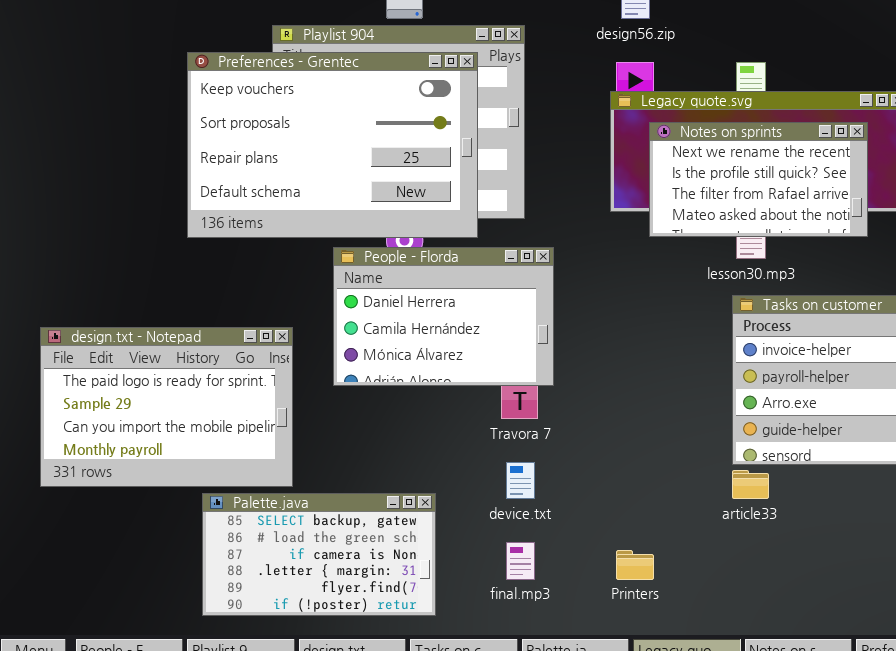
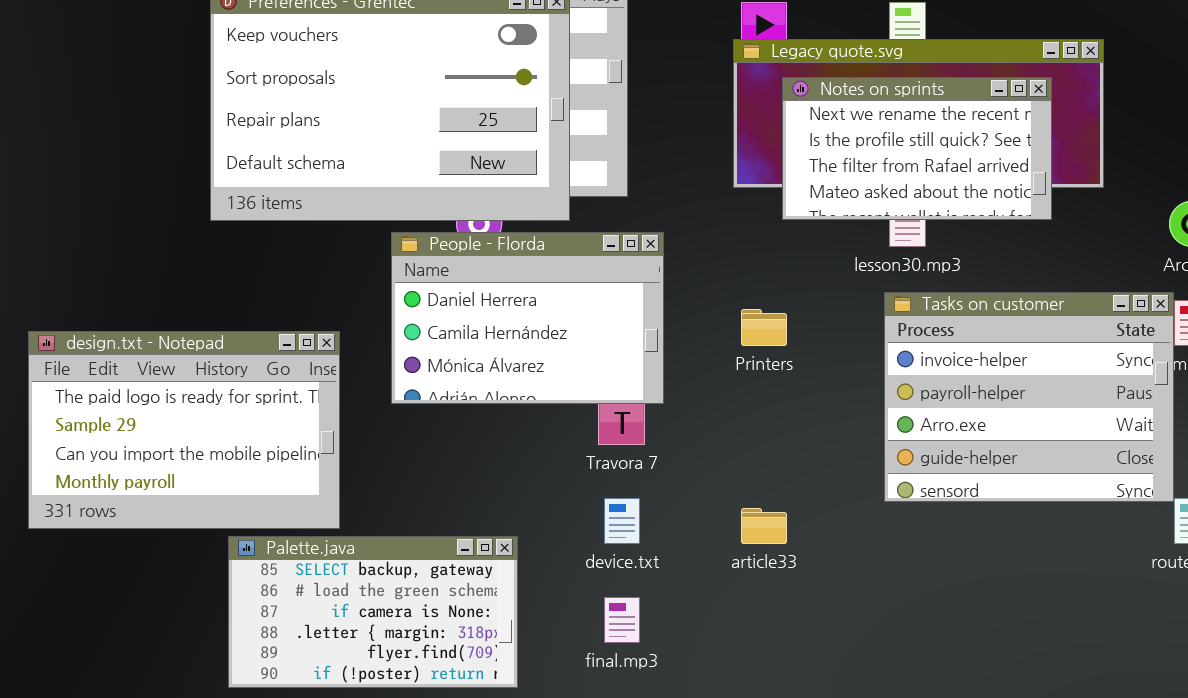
article33: [732,470,769,499] -> [741,508,787,544], moved
Printers: [616,550,654,580] -> [741,309,787,346], moved

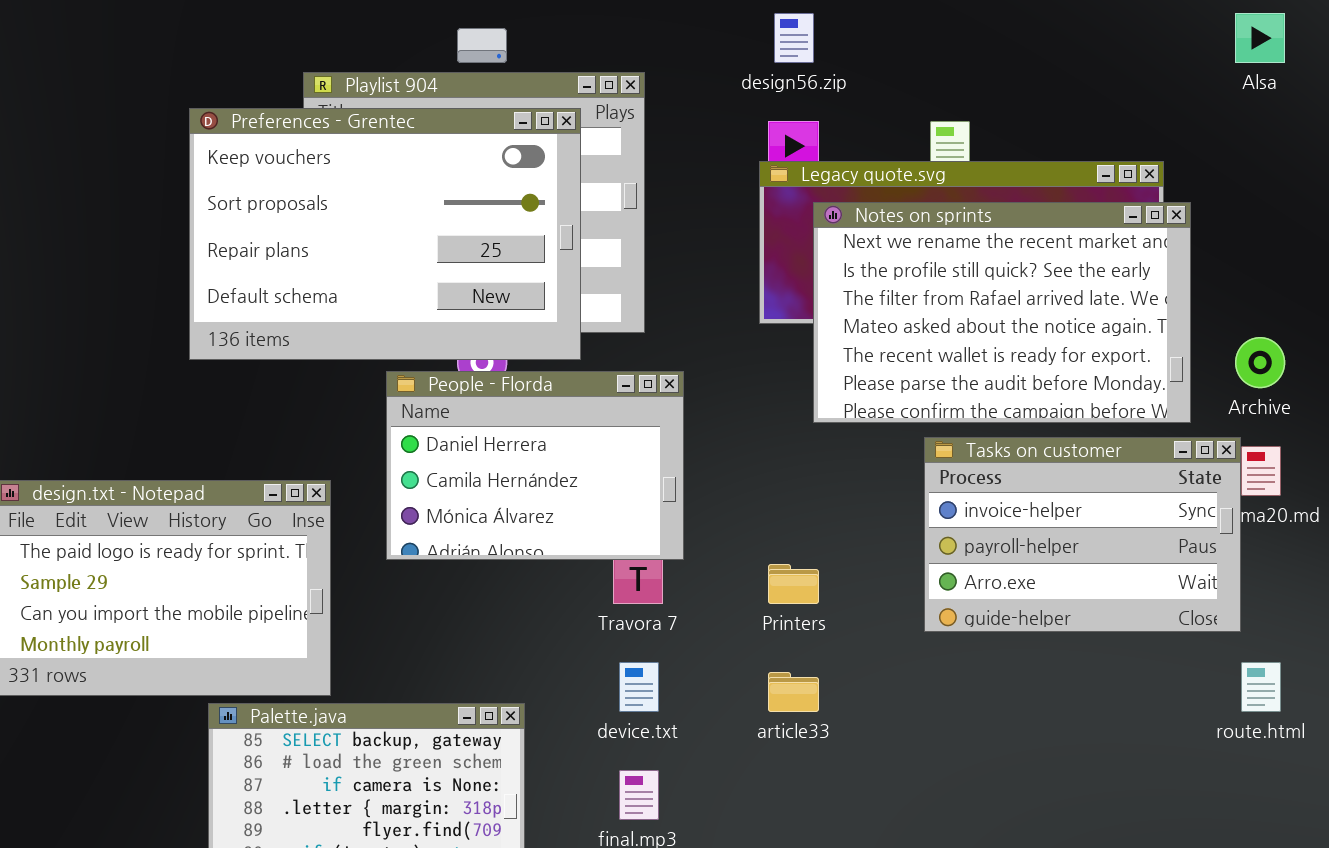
Notes on sprints: [782,77,1052,220] -> [813,202,1191,423], resized
Tasks on customer: [884,292,1174,502] -> [924,437,1241,632], resized
Printers: [741,309,787,346] -> [768,564,819,604], moved

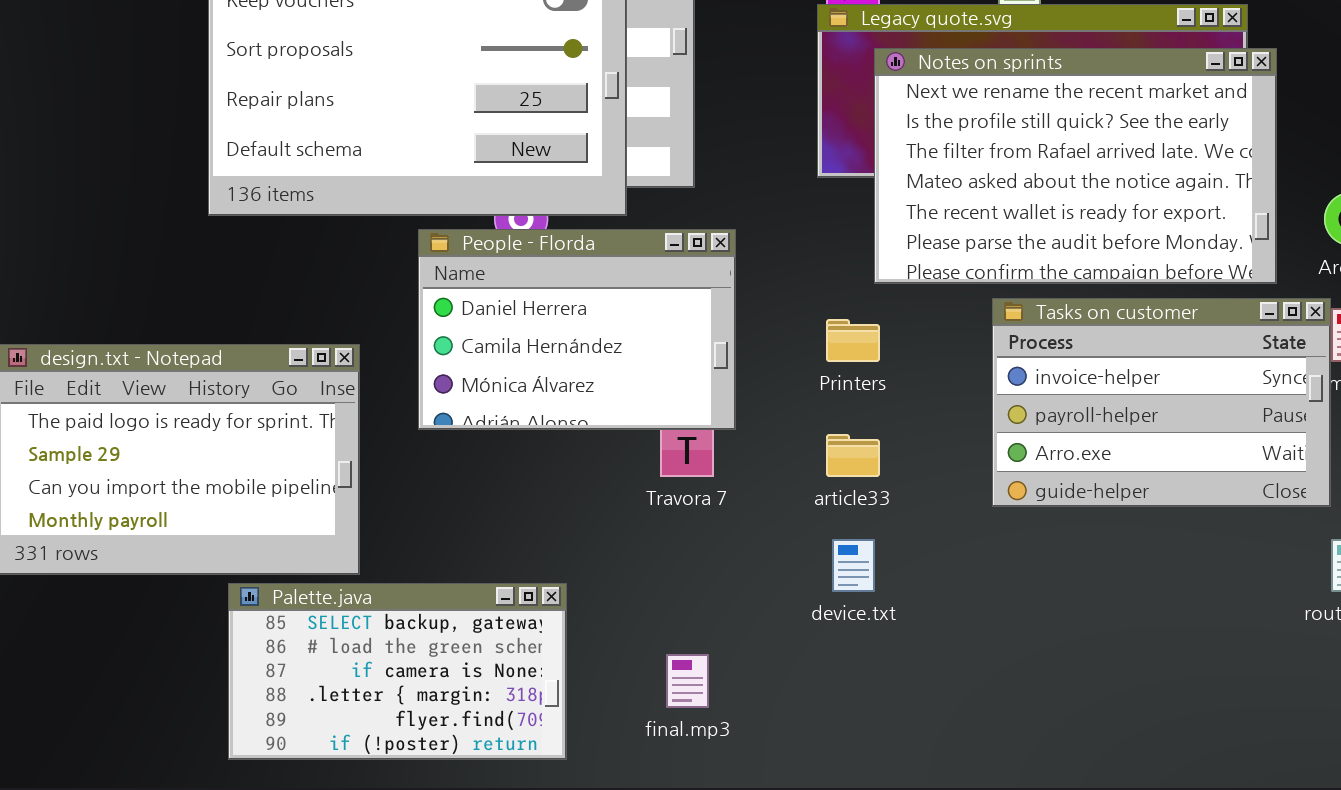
Printers: [768,564,819,604] -> [826,319,880,362], moved
device.txt: [619,662,659,712] -> [832,539,875,592], moved
article33: [768,672,819,712] -> [826,434,880,477], moved

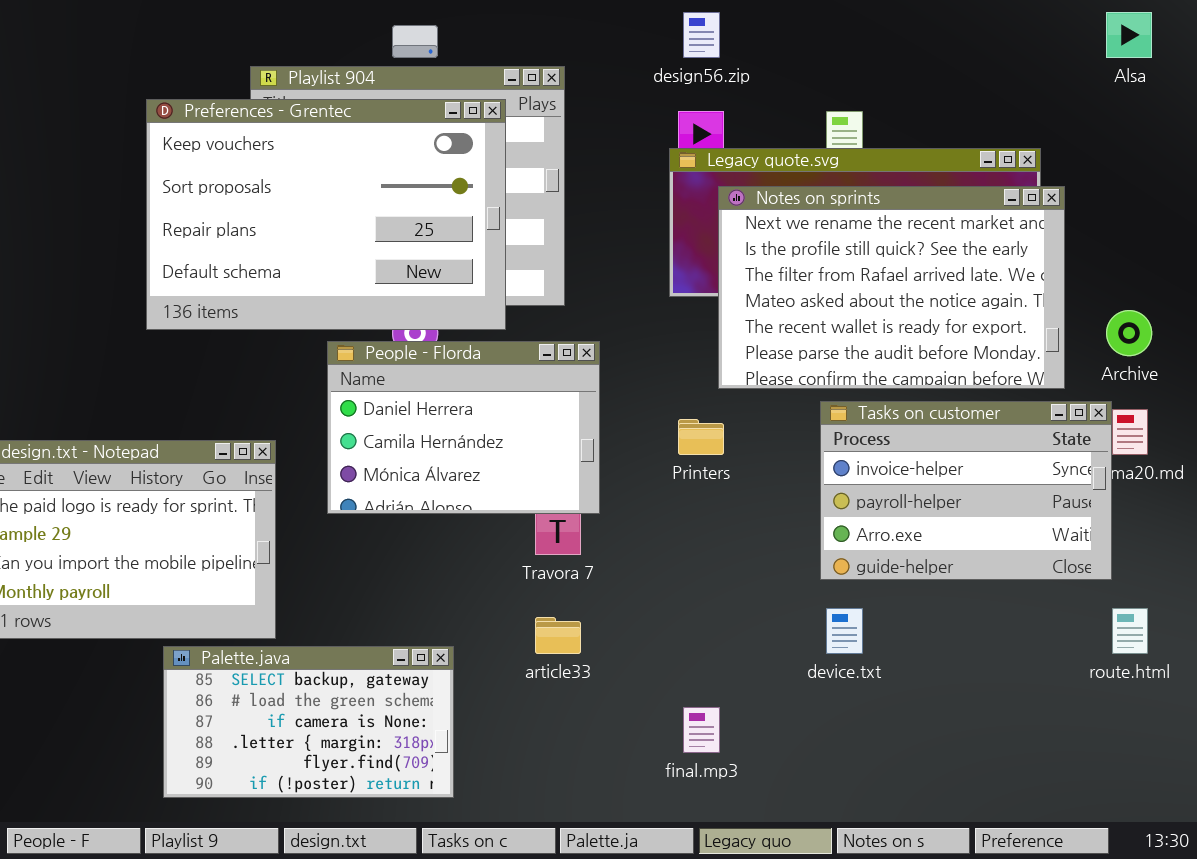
article33: [826,434,880,477] -> [535,617,581,654], moved
device.txt: [832,539,875,592] -> [826,608,863,654], moved
final.mp3: [666,654,709,708] -> [683,707,720,753], moved

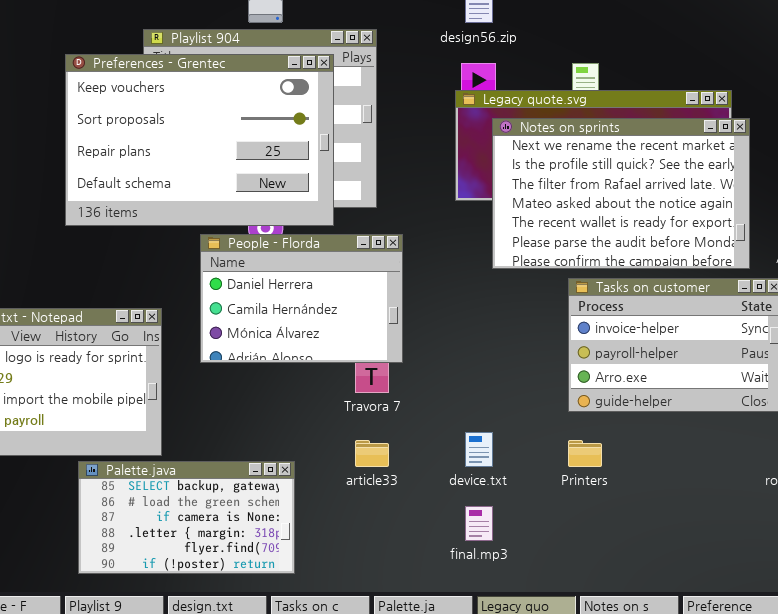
Printers: [678,419,724,455] -> [568,440,602,467], moved
device.txt: [826,608,863,654] -> [465,432,493,467], moved

